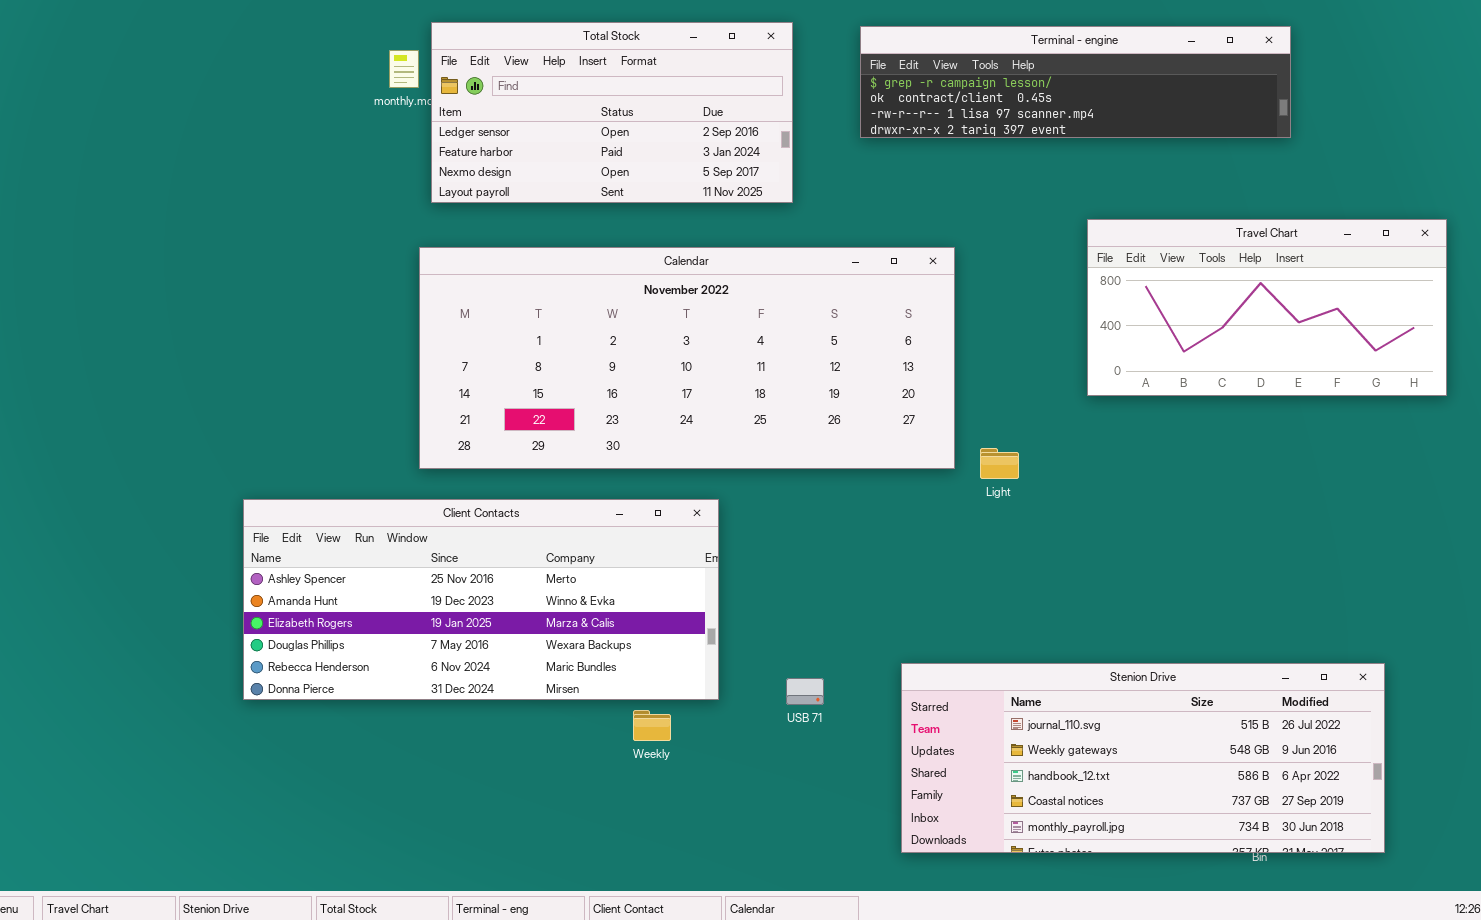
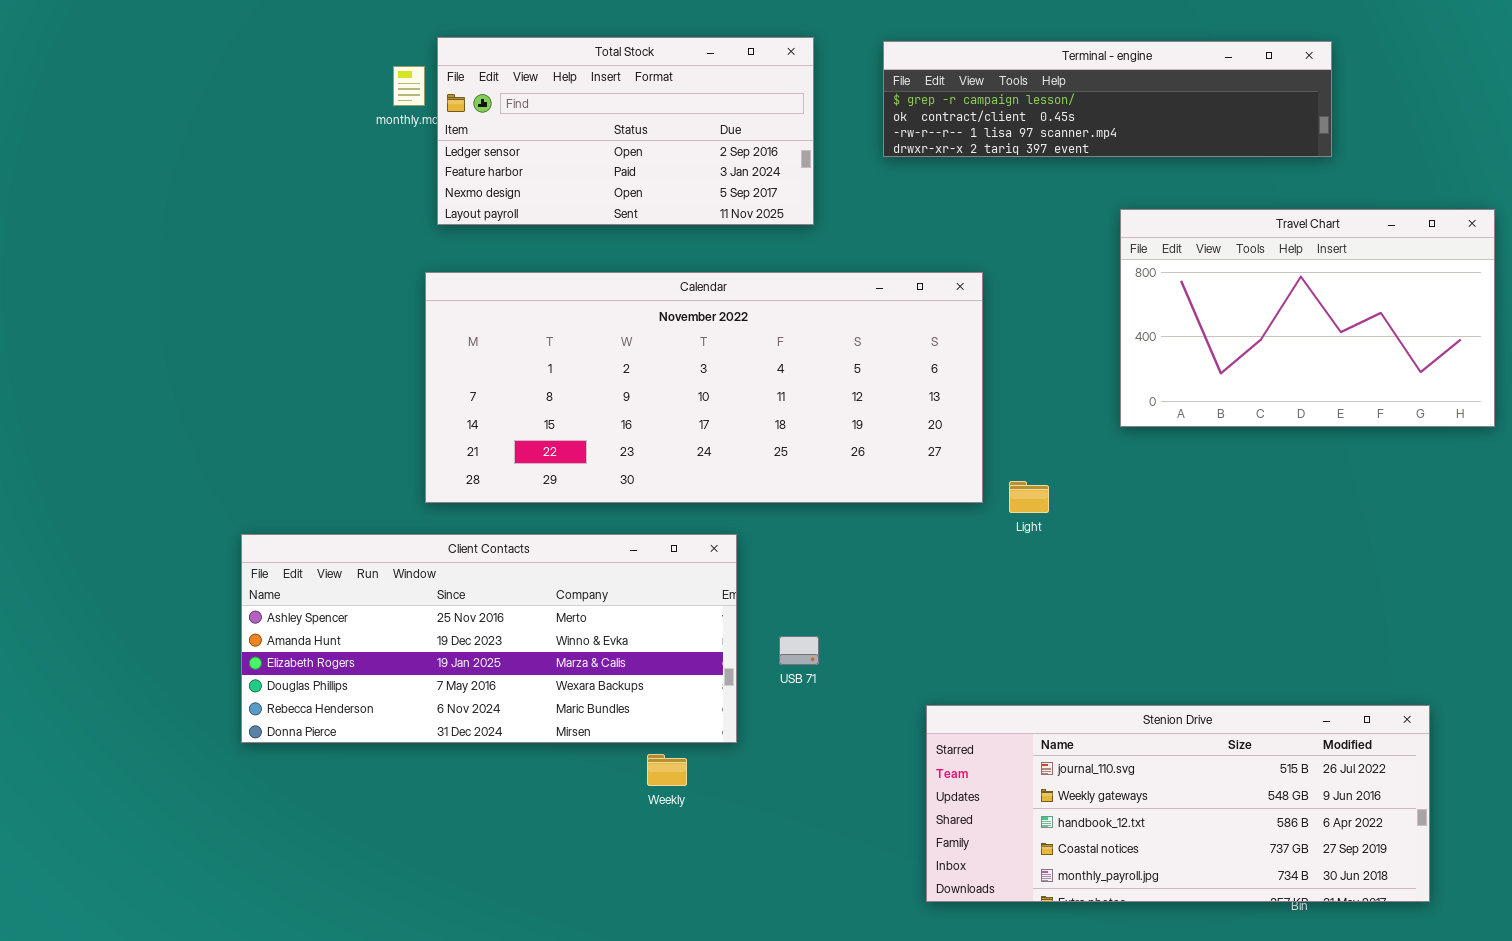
Travel Chart: [1087,219,1447,396] -> [1120,209,1495,427], resized
USB 71: [786,678,824,705] -> [779,636,819,665], moved

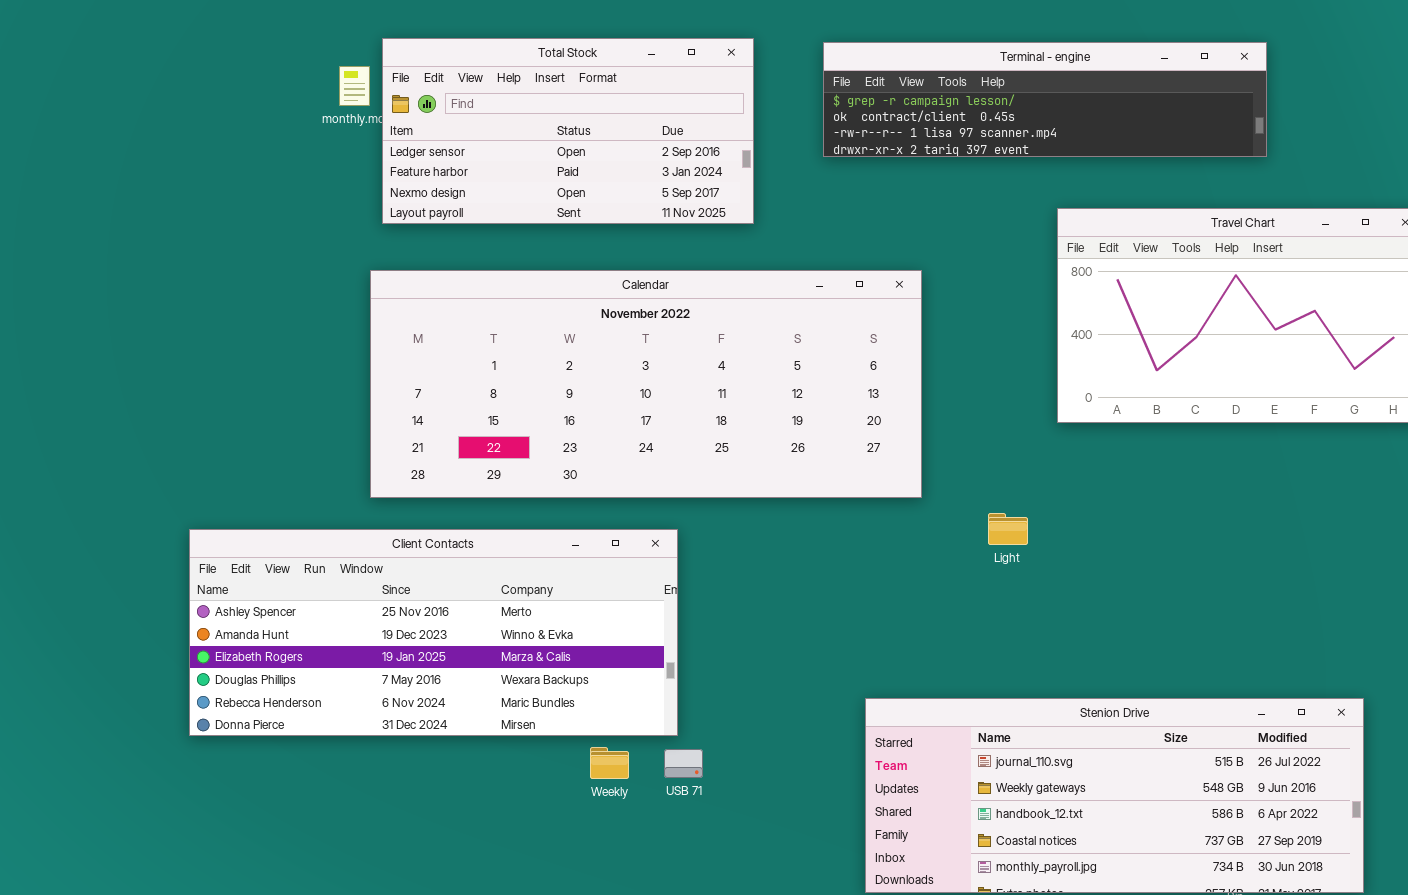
Light: [1009,481,1049,513] -> [988,513,1028,545], moved
USB 71: [779,636,819,665] -> [664,749,703,778], moved

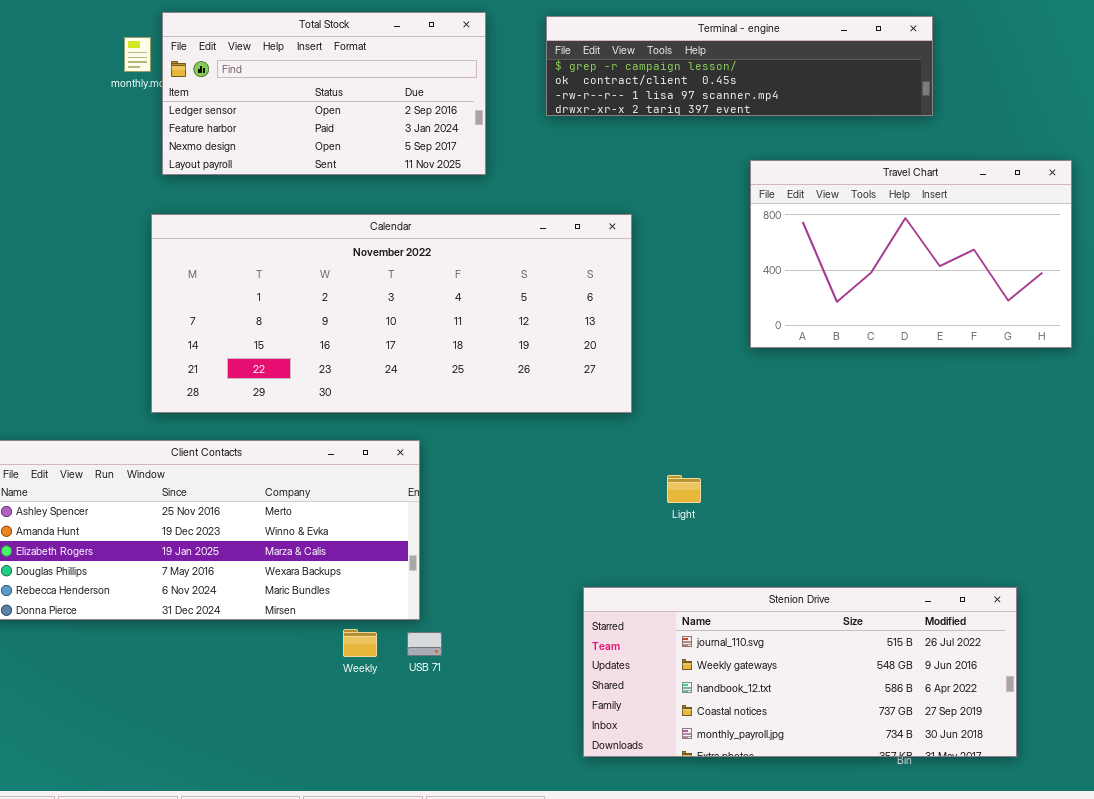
Light: [988,513,1028,545] -> [667,475,701,503], moved

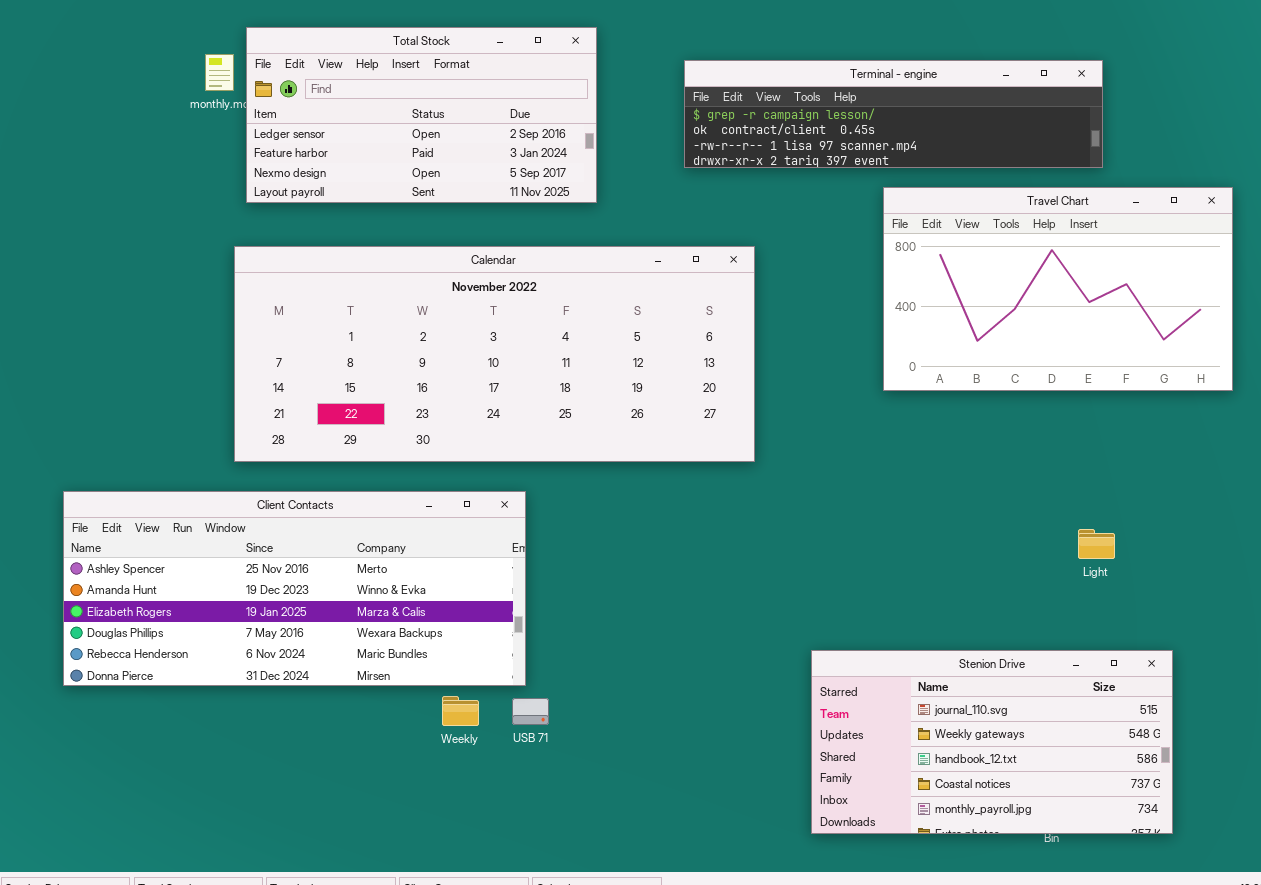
Terminal - engine: [546,16,933,116] -> [684,60,1103,168], moved
Light: [667,475,701,503] -> [1078,529,1115,559], moved
Stenion Drive: [583,587,1017,757] -> [811,650,1173,834], resized

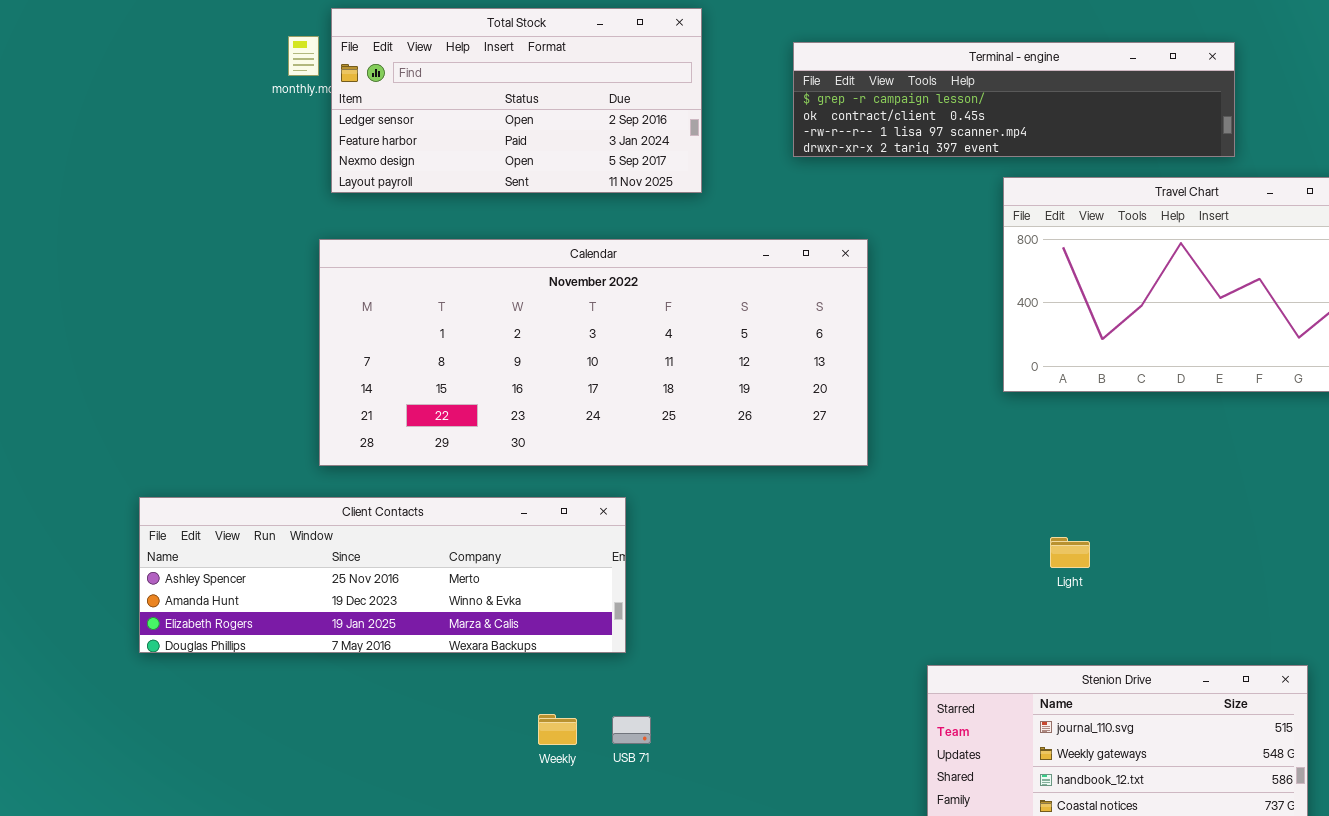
Client Contacts: [63,491,526,686] -> [139,497,626,653], resized
Light: [1078,529,1115,559] -> [1050,537,1090,568], moved

